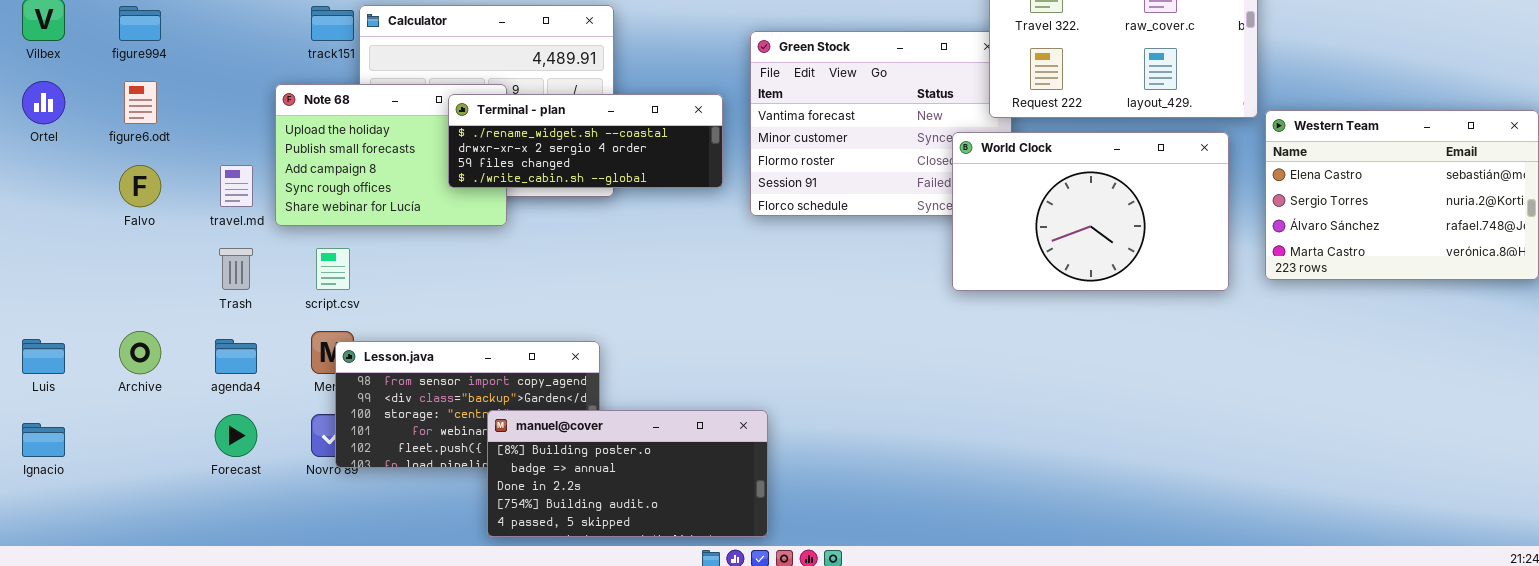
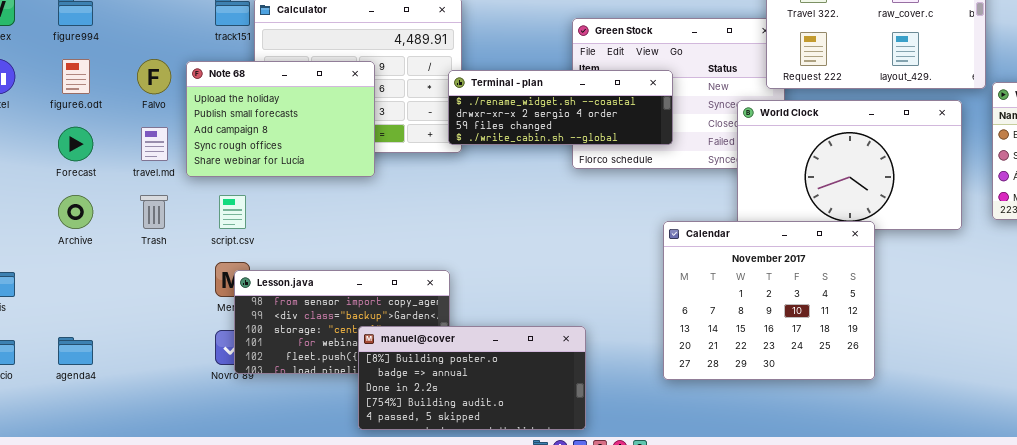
Terminal - plan: [448,94,723,188] -> [448,70,673,145], moved
Falvo: [119,165,161,207] -> [137,59,171,94], moved
Calendar: none -> [663,221,875,380], opened
Archive: [119,331,161,374] -> [58,195,93,229], moved
agenda4: [215,339,257,374] -> [58,337,93,365], moved
Forecast: [215,414,257,457] -> [58,127,93,161], moved

